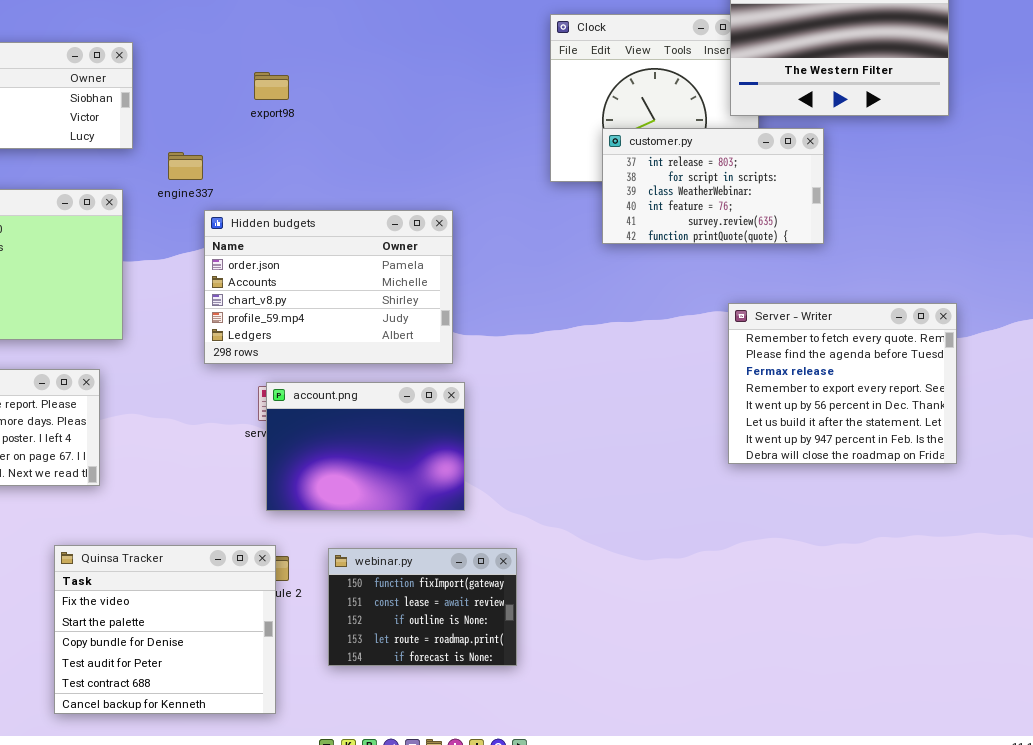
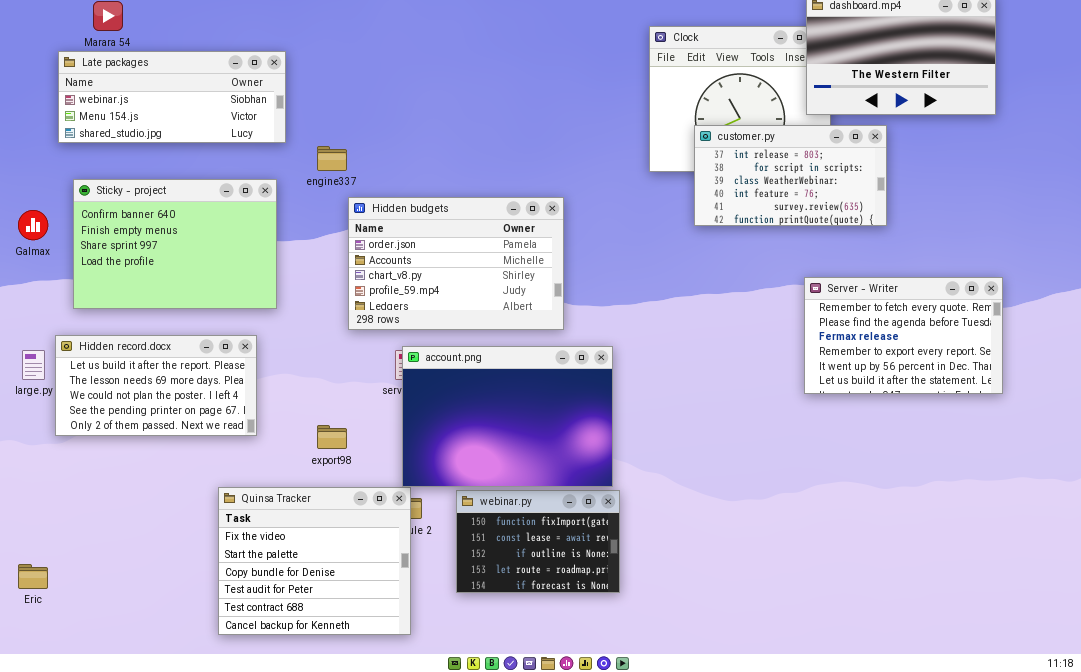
export98: [254,72,289,100] -> [317,425,347,449], moved
Server - Writer: [728,303,957,464] -> [804,277,1003,394], resized
account.png: [266,382,465,511] -> [402,346,613,487], resized

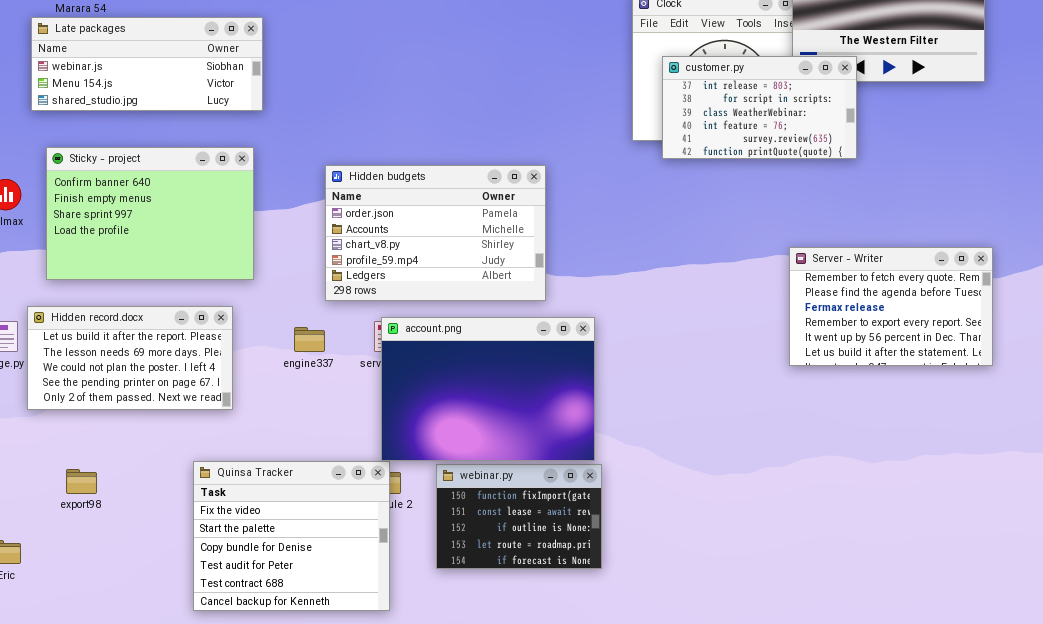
customer.py: [694,125,887,226] -> [662,56,857,159], moved
engine337: [317,146,347,171] -> [294,327,325,352], moved
export98: [317,425,347,449] -> [66,469,97,494], moved

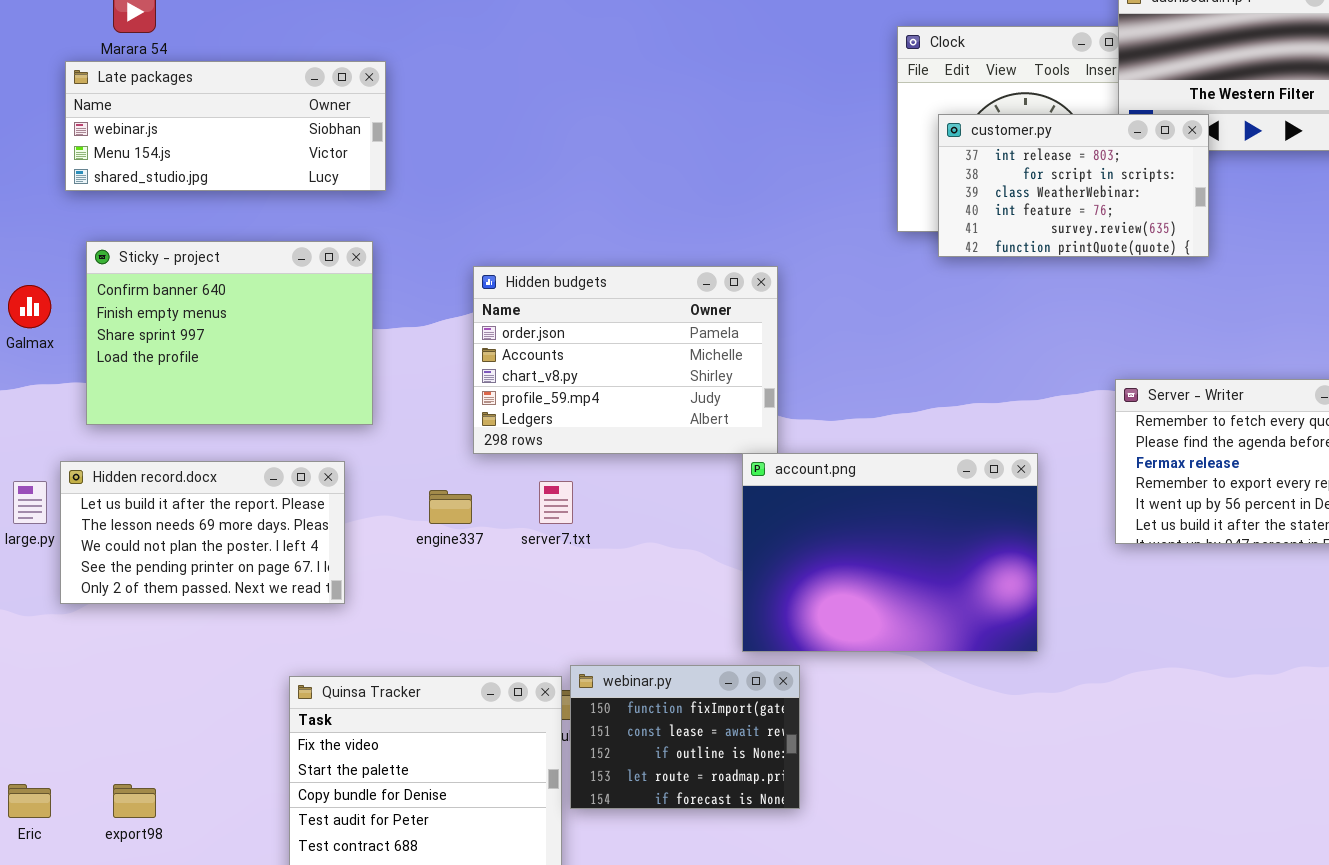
account.png: [381,317,595,461] -> [742,453,1038,652], moved
webinar.py: [436,464,602,569] -> [570,665,800,809], moved
export98: [66,469,97,494] -> [113,784,156,818], moved

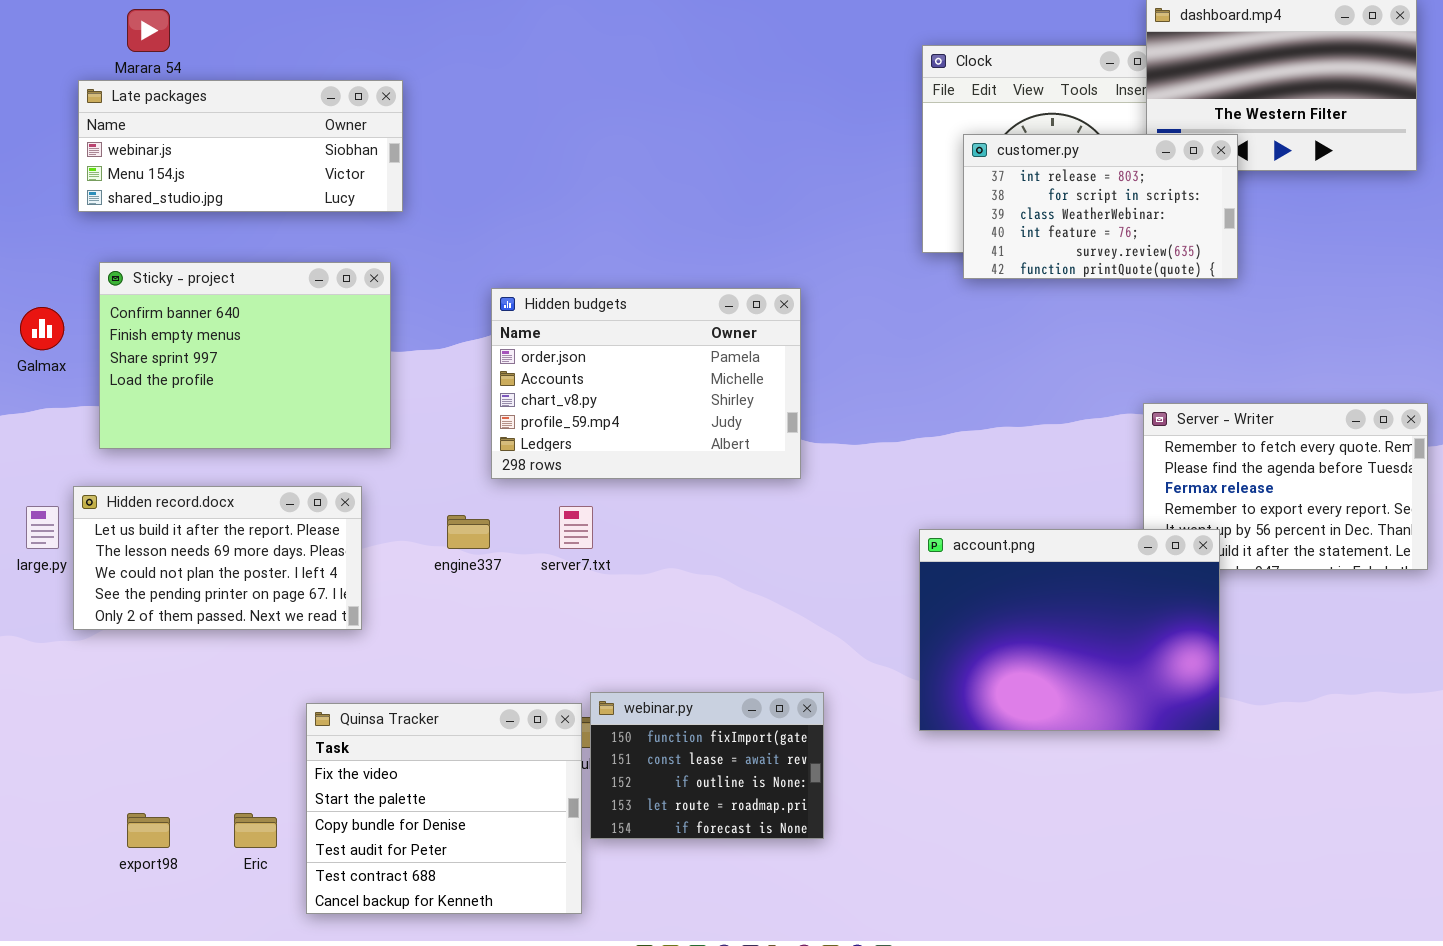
account.png: [742,453,1038,652] -> [919,529,1220,731], moved
Eric: [8,784,51,818] -> [234,813,277,848], moved

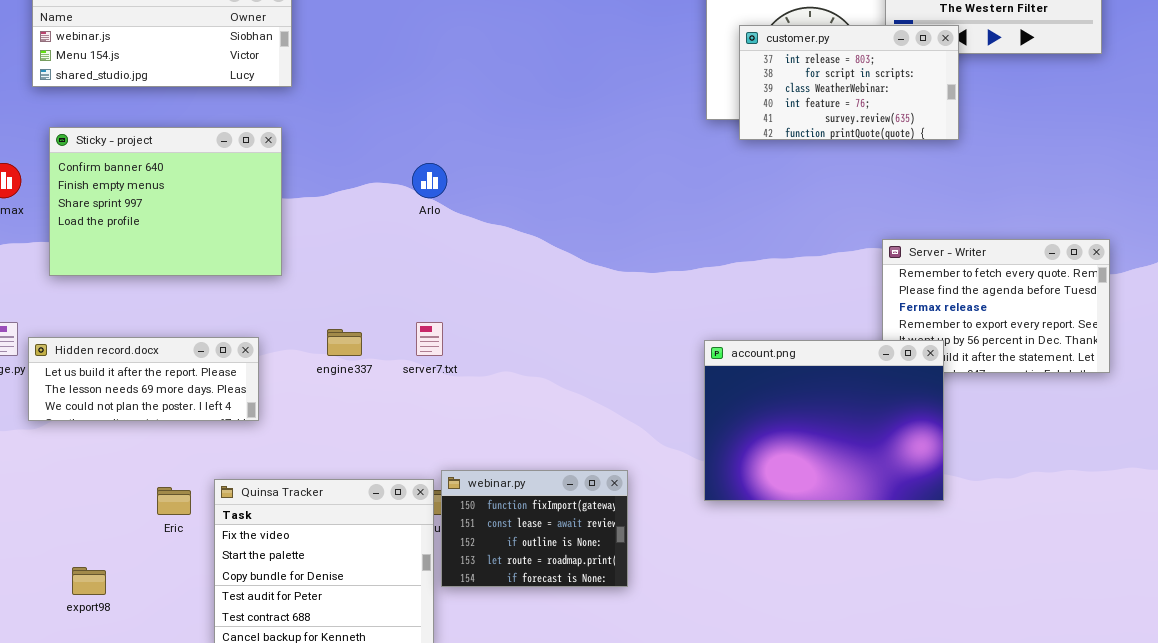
Hidden budgets: [491,288,801,479] -> none, closed
Hidden record.docx: [73,486,362,630] -> [28,337,259,421], resized
Eric: [234,813,277,848] -> [157,487,191,515], moved

